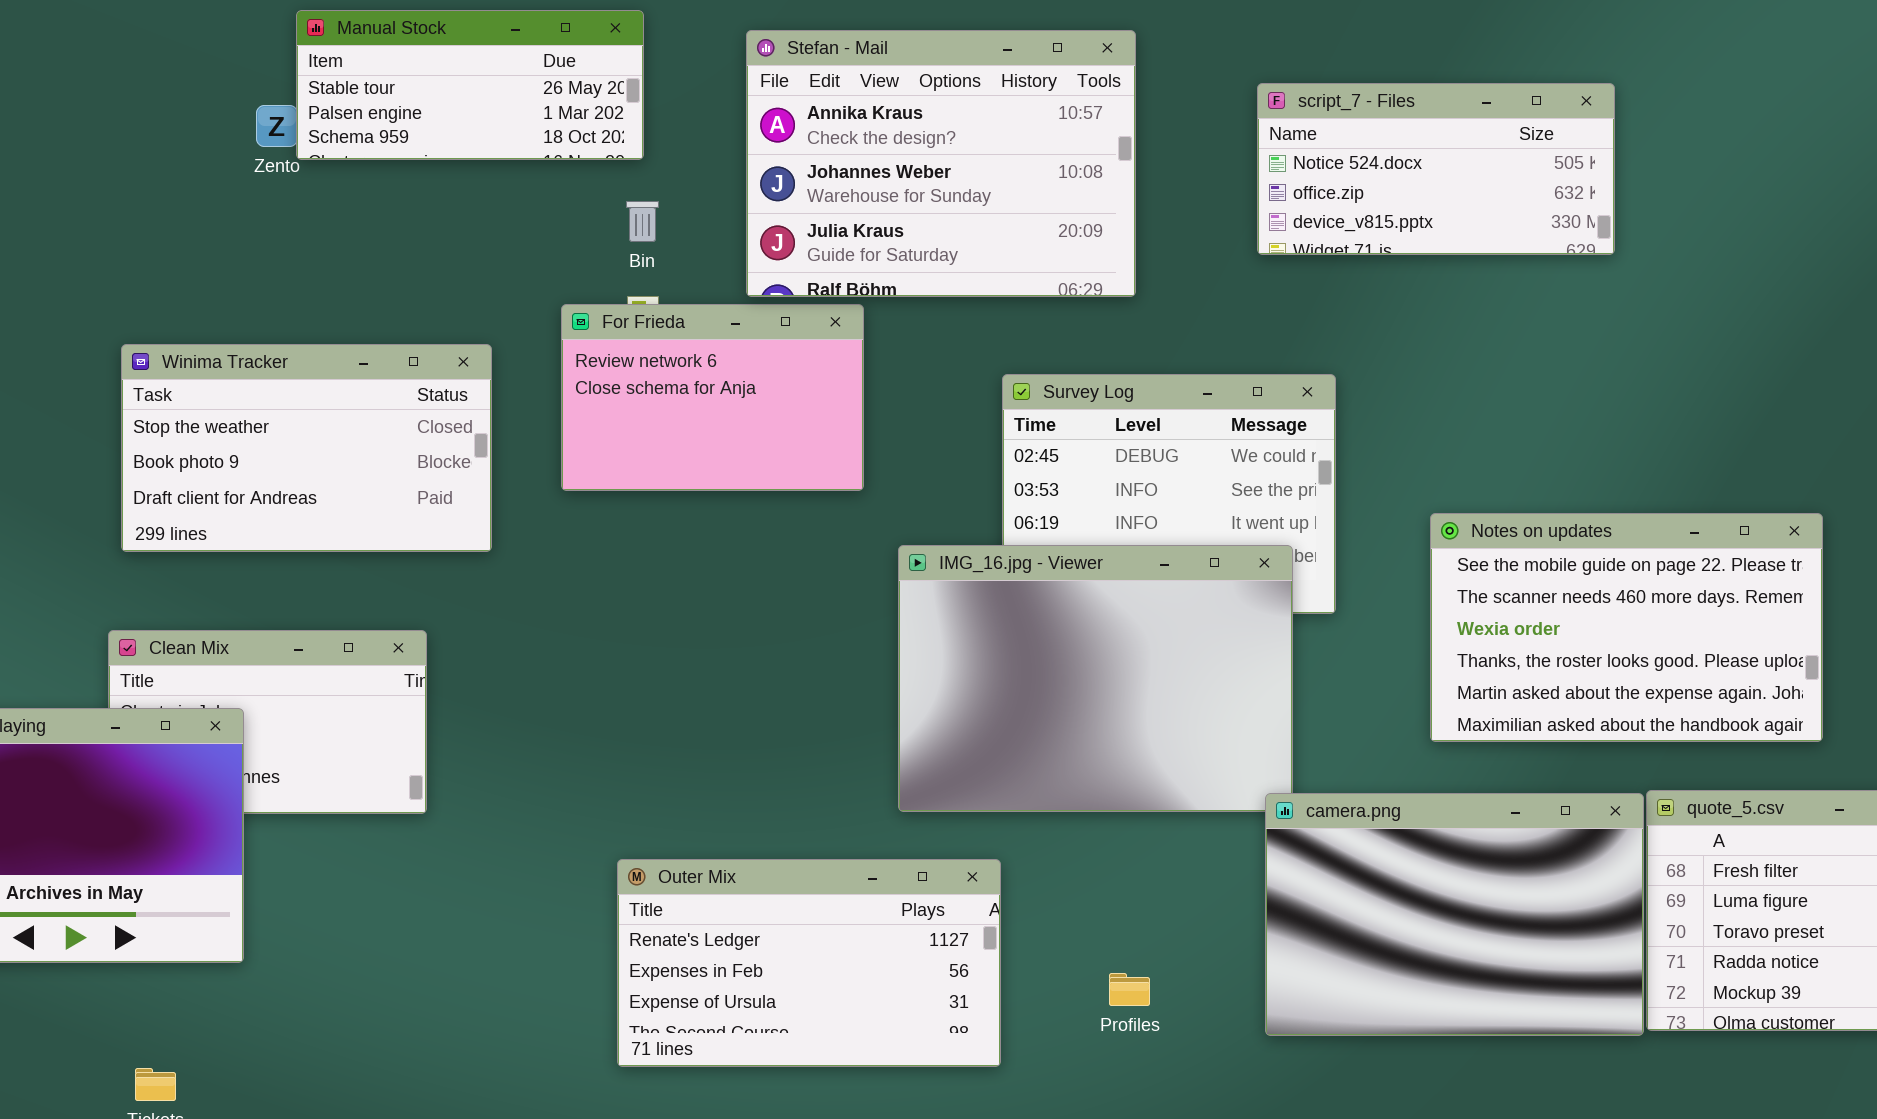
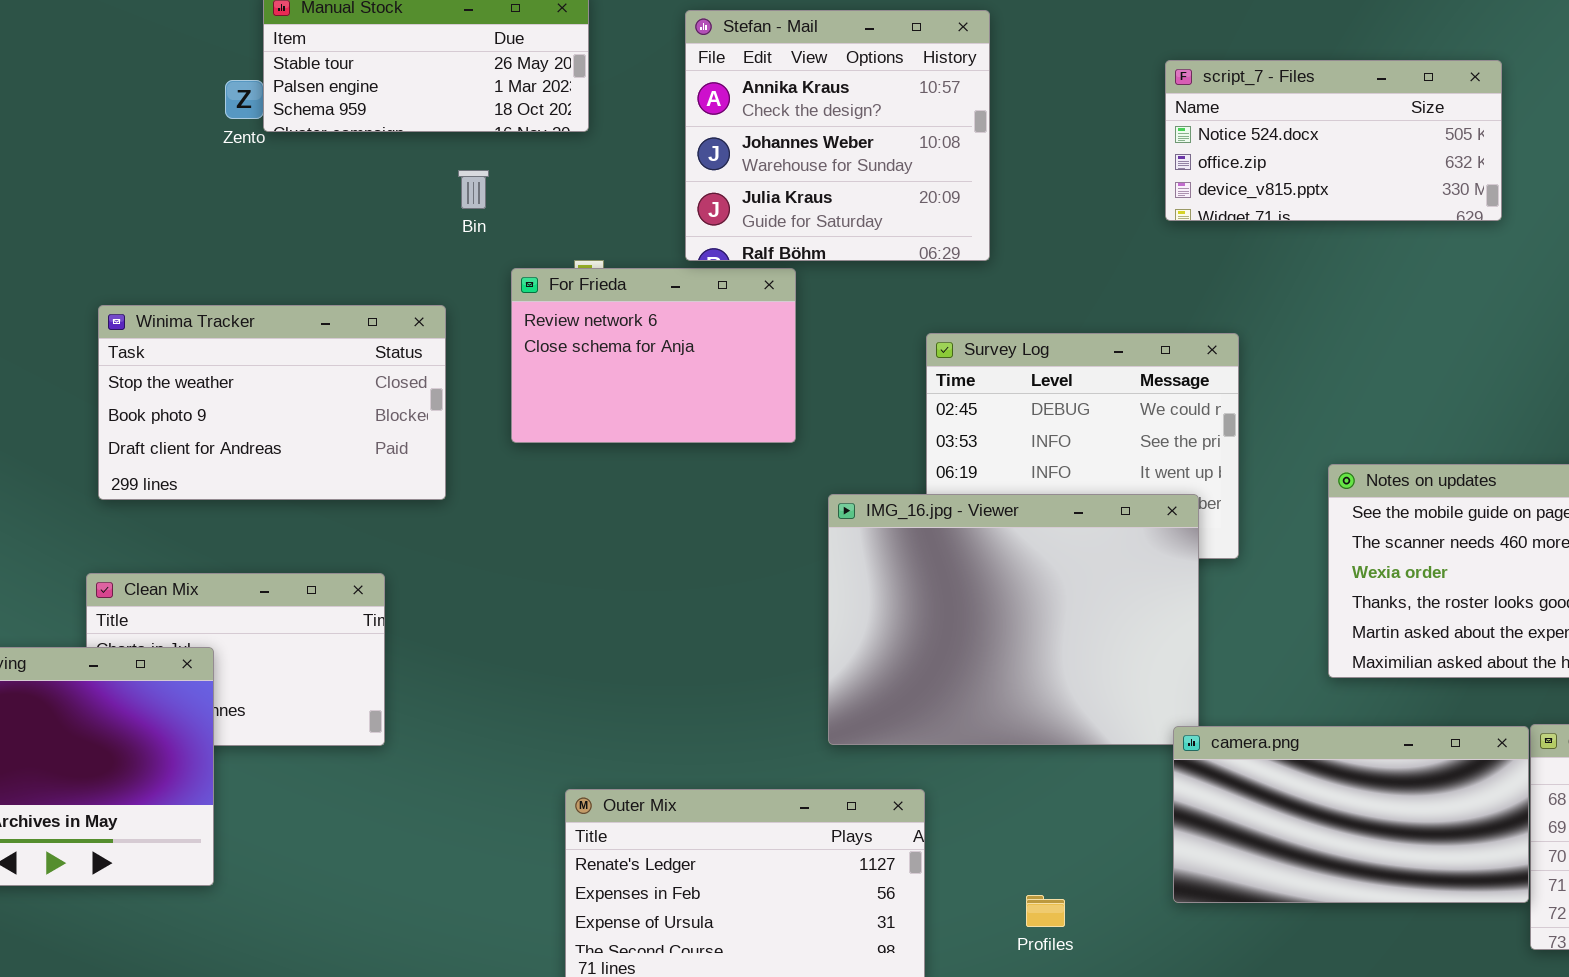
Stefan - Mail: [746,30,1136,297] -> [685,10,990,261], resized
Bin: [626,201,659,242] -> [458,170,489,209], moved
camera.png: [1265,793,1644,1036] -> [1173,726,1529,903], resized

